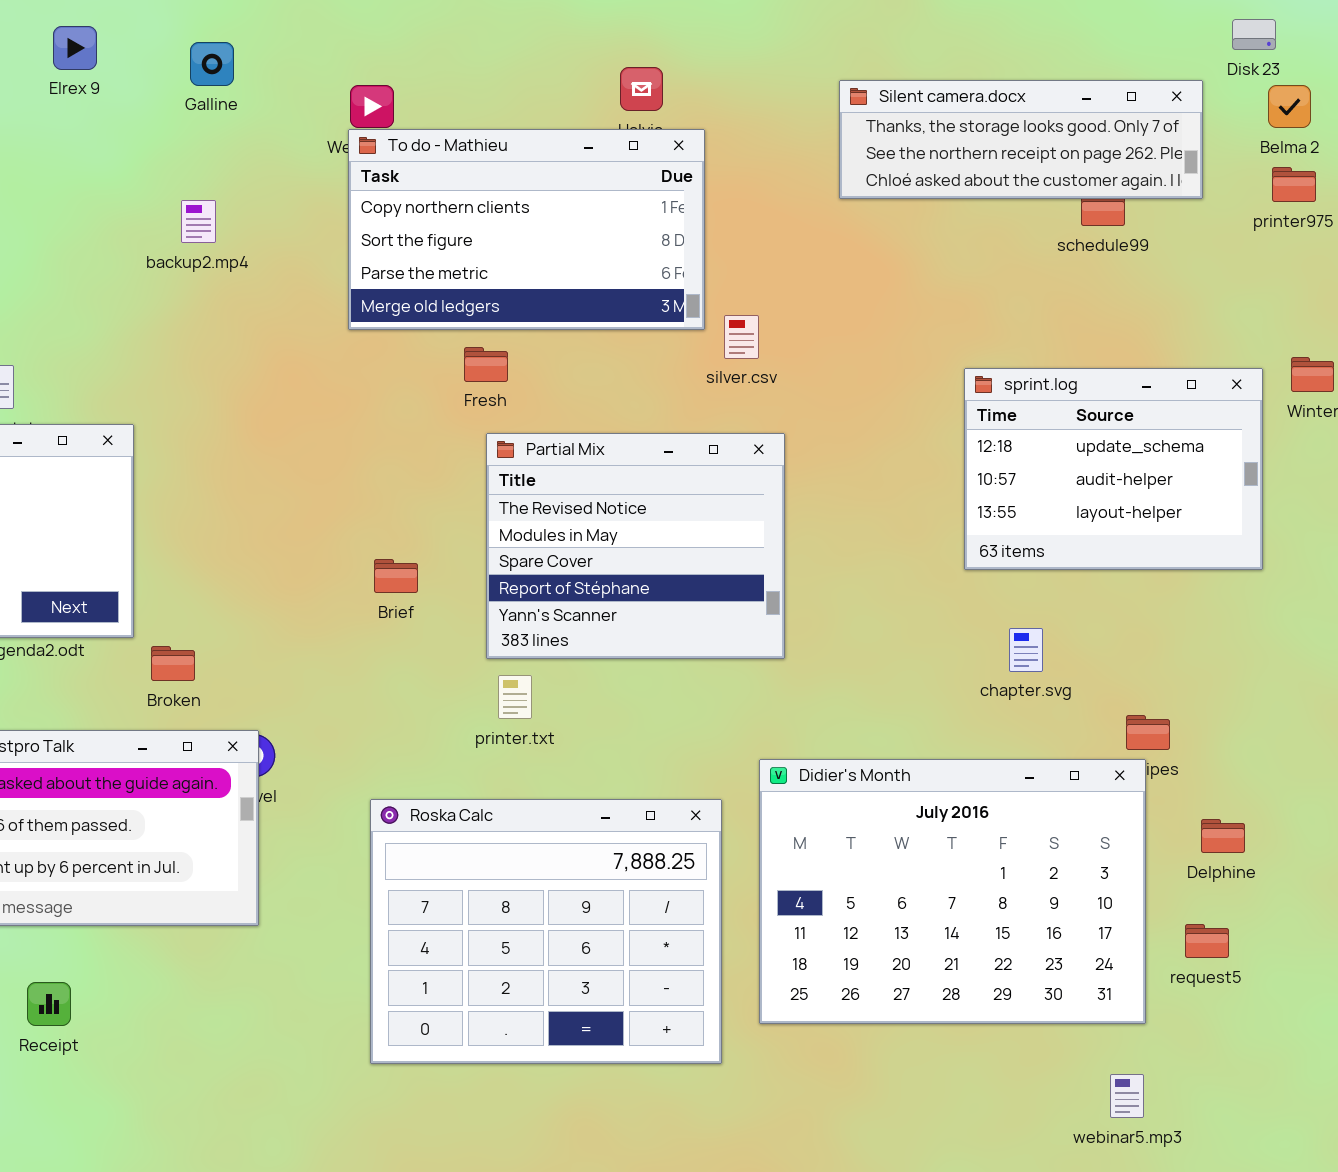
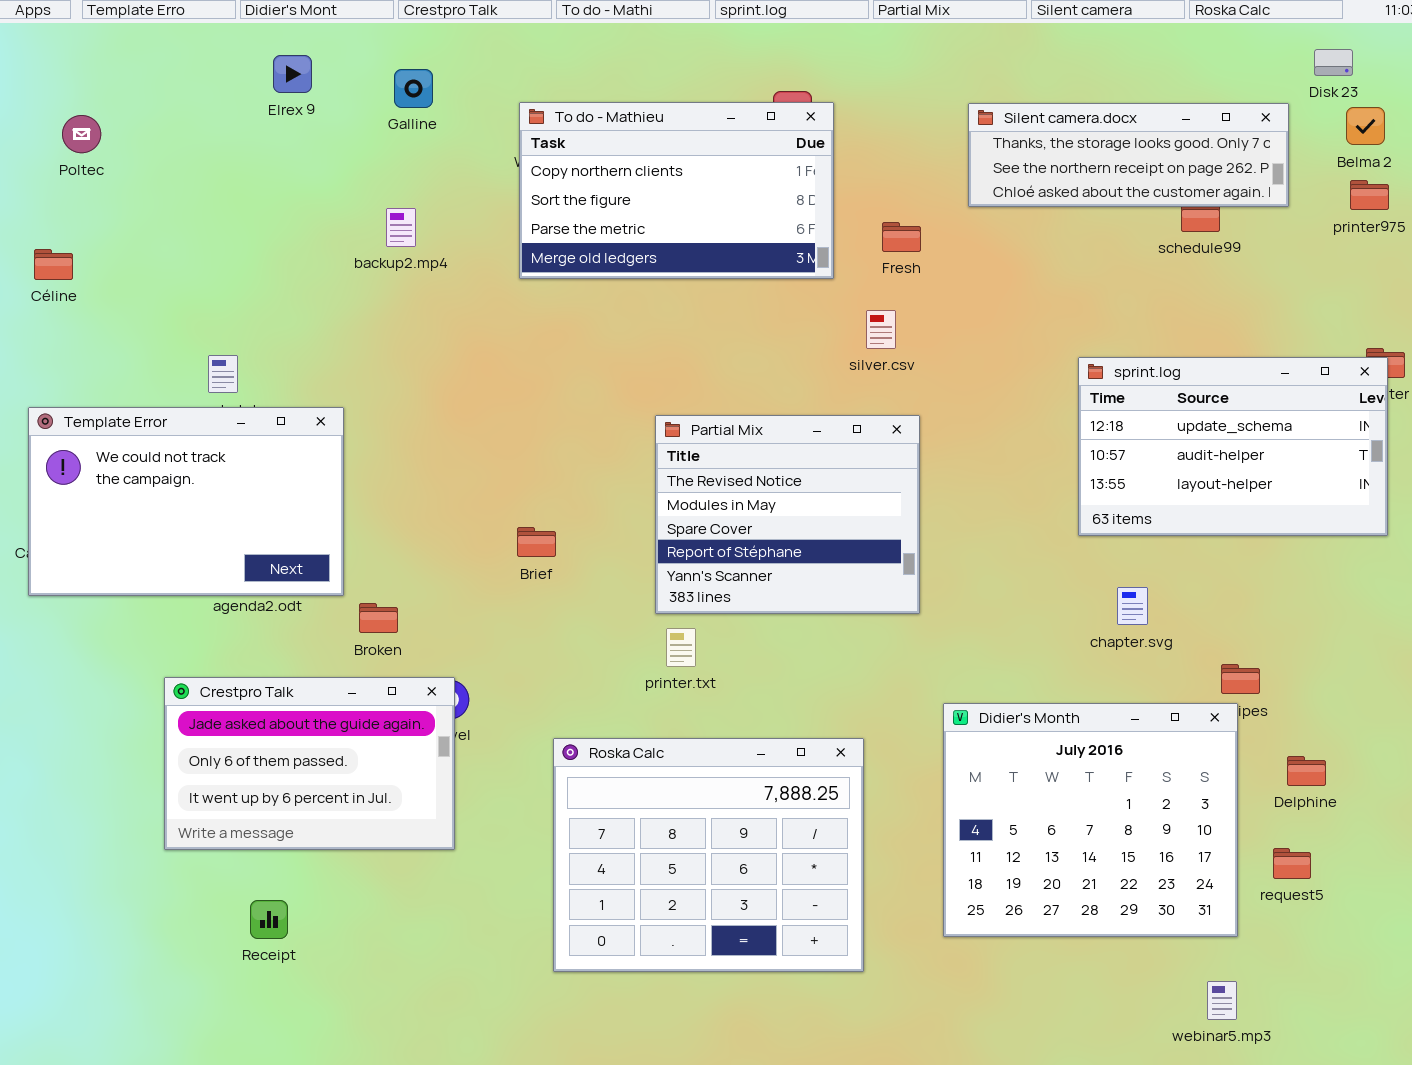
To do - Mathieu: [348,129,705,330] -> [519,102,834,279], moved
Fresh: [464,347,508,382] -> [882,222,921,252], moved
sprint.log: [964,368,1263,570] -> [1078,357,1388,536], resized
Brief: [374,559,418,593] -> [517,527,556,557], moved
Didier's Month: [759,759,1146,1024] -> [943,703,1238,937], resized

